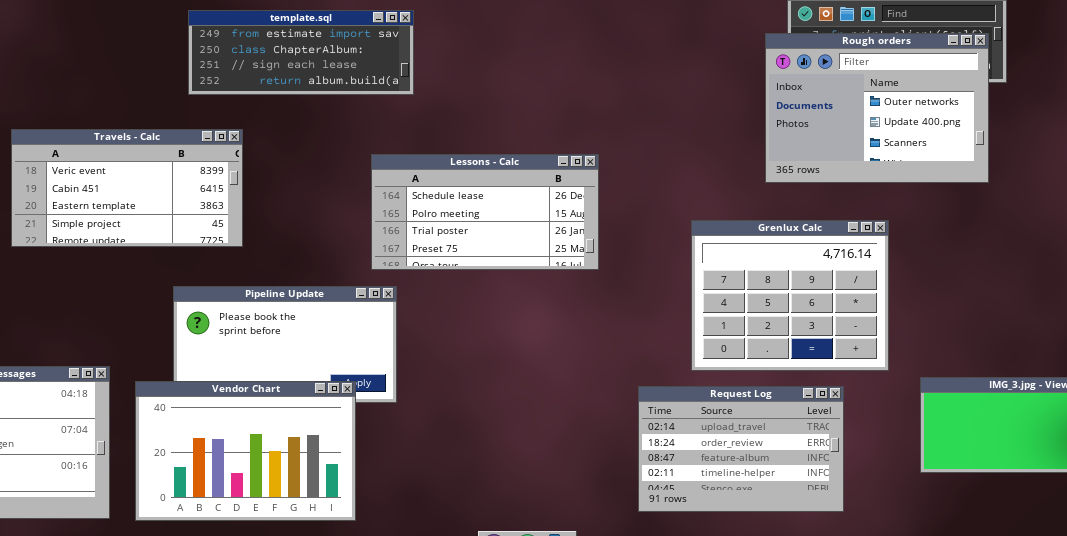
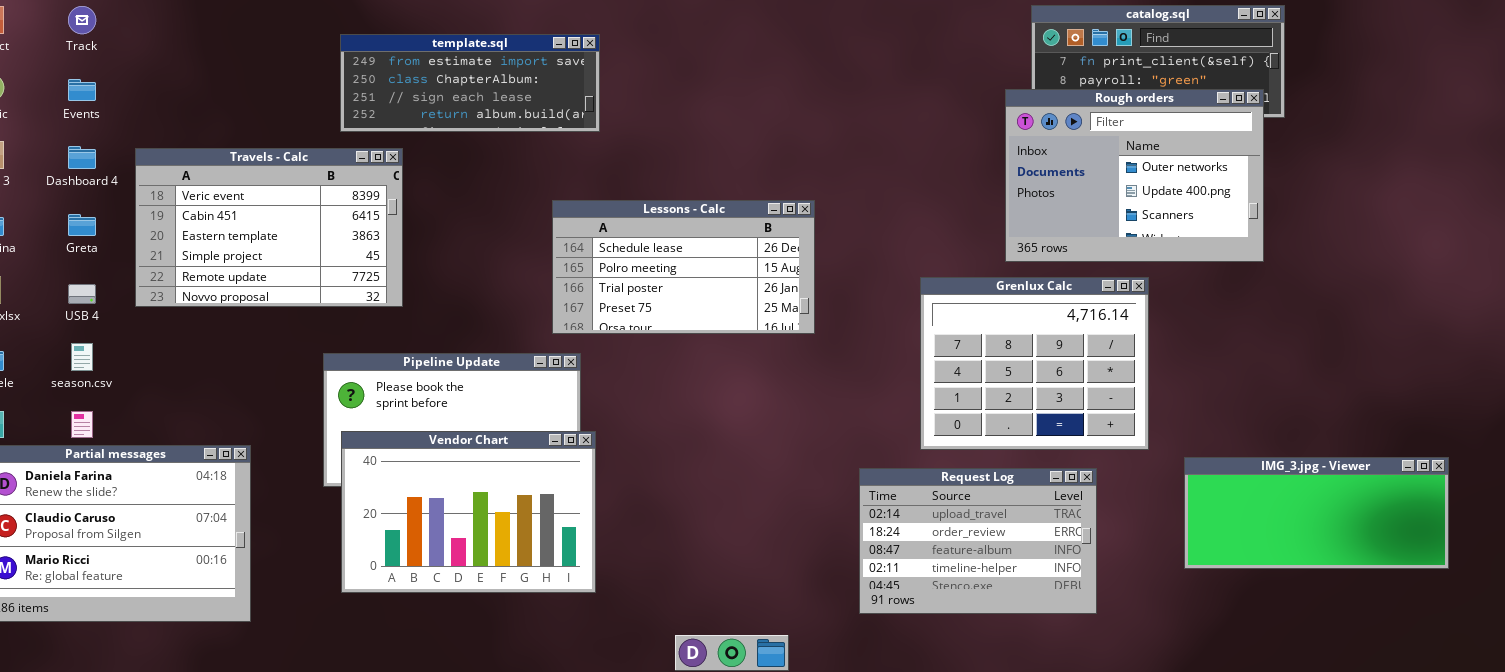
Rough orders: [765,33,989,183] -> [1005,89,1264,262], moved
Travels - Calc: [11,129,243,247] -> [135,148,403,307], resized
Vendor Chart: [135,381,356,521] -> [341,431,596,593], moved

